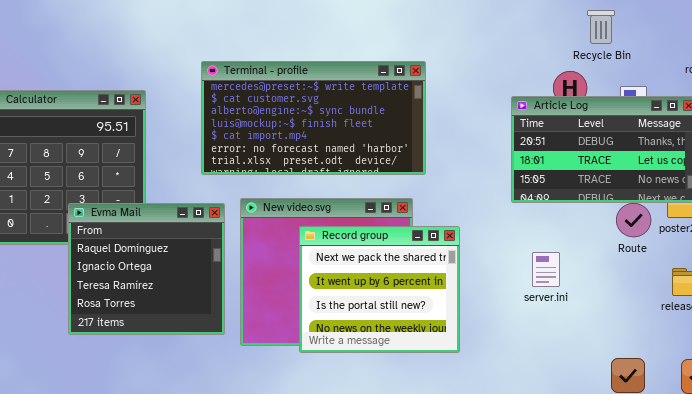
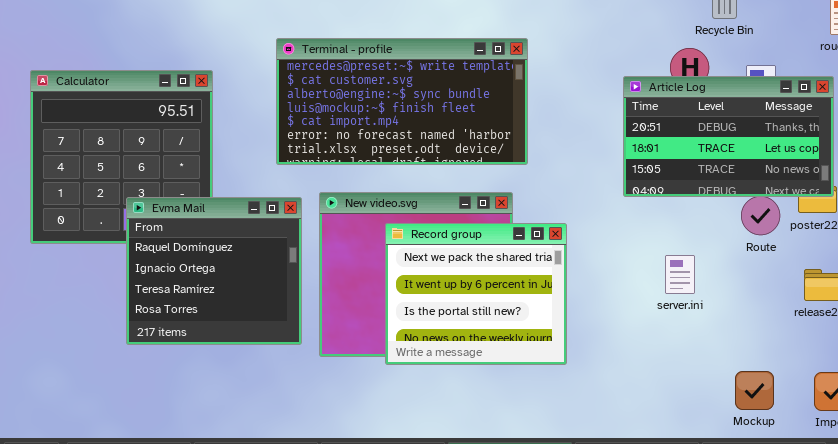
server.ini: [532,252,560,287] -> [665,255,695,294], moved

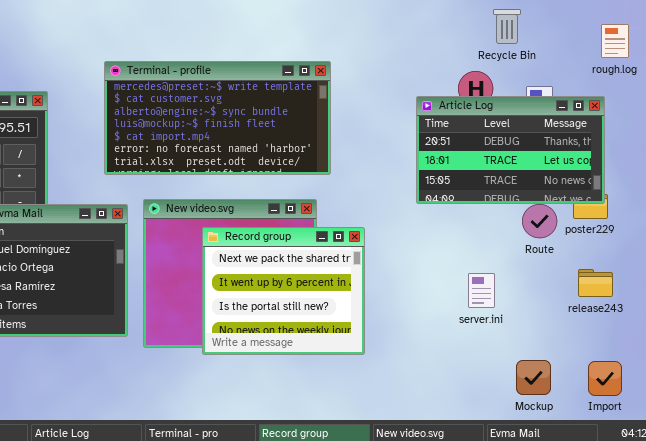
server.ini: [665,255,695,294] -> [468,273,495,308], moved

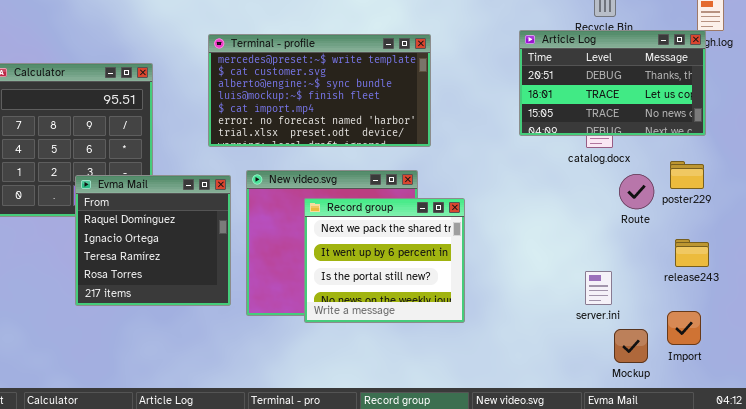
Article Log: [416,96,605,204] -> [519,30,706,136], moved
server.ini: [468,273,495,308] -> [585,271,612,305], moved
Import: [588,361,622,396] -> [667,311,701,345], moved

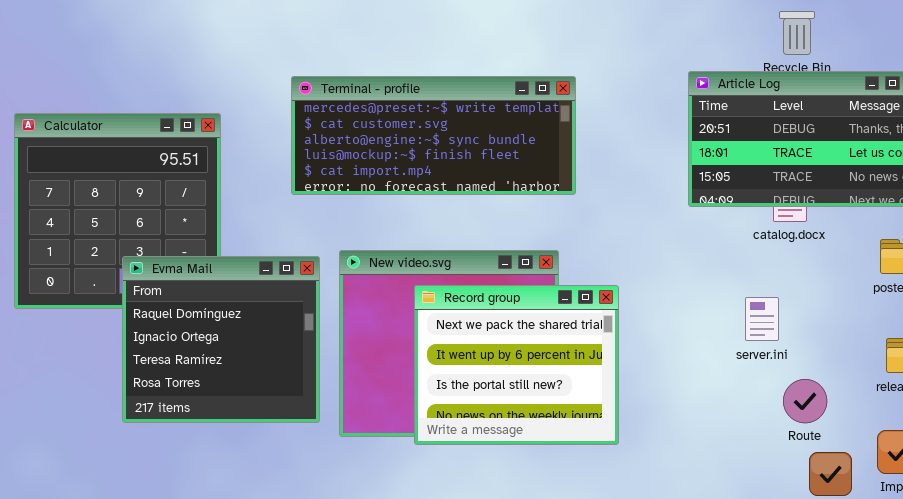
Terminal - profile: [208,34,431,147] -> [291,76,576,195], resized
Route: [619,174,654,209] -> [783,379,827,423], moved
server.ini: [585,271,612,305] -> [745,297,779,341], moved

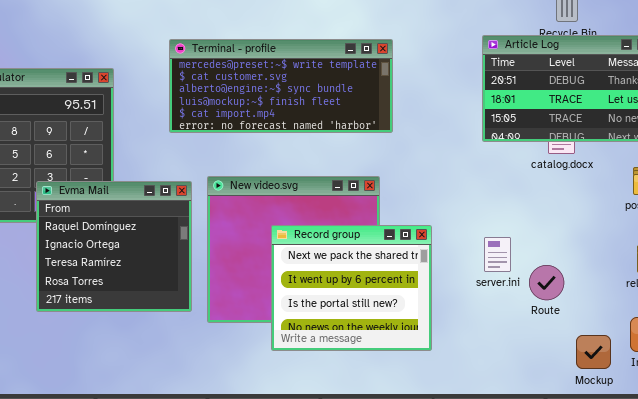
Record group: [414,285,619,445] -> [271,225,432,351], moved
server.ini: [745,297,779,341] -> [484,237,511,272], moved
Route: [783,379,827,423] -> [529,265,564,300], moved

